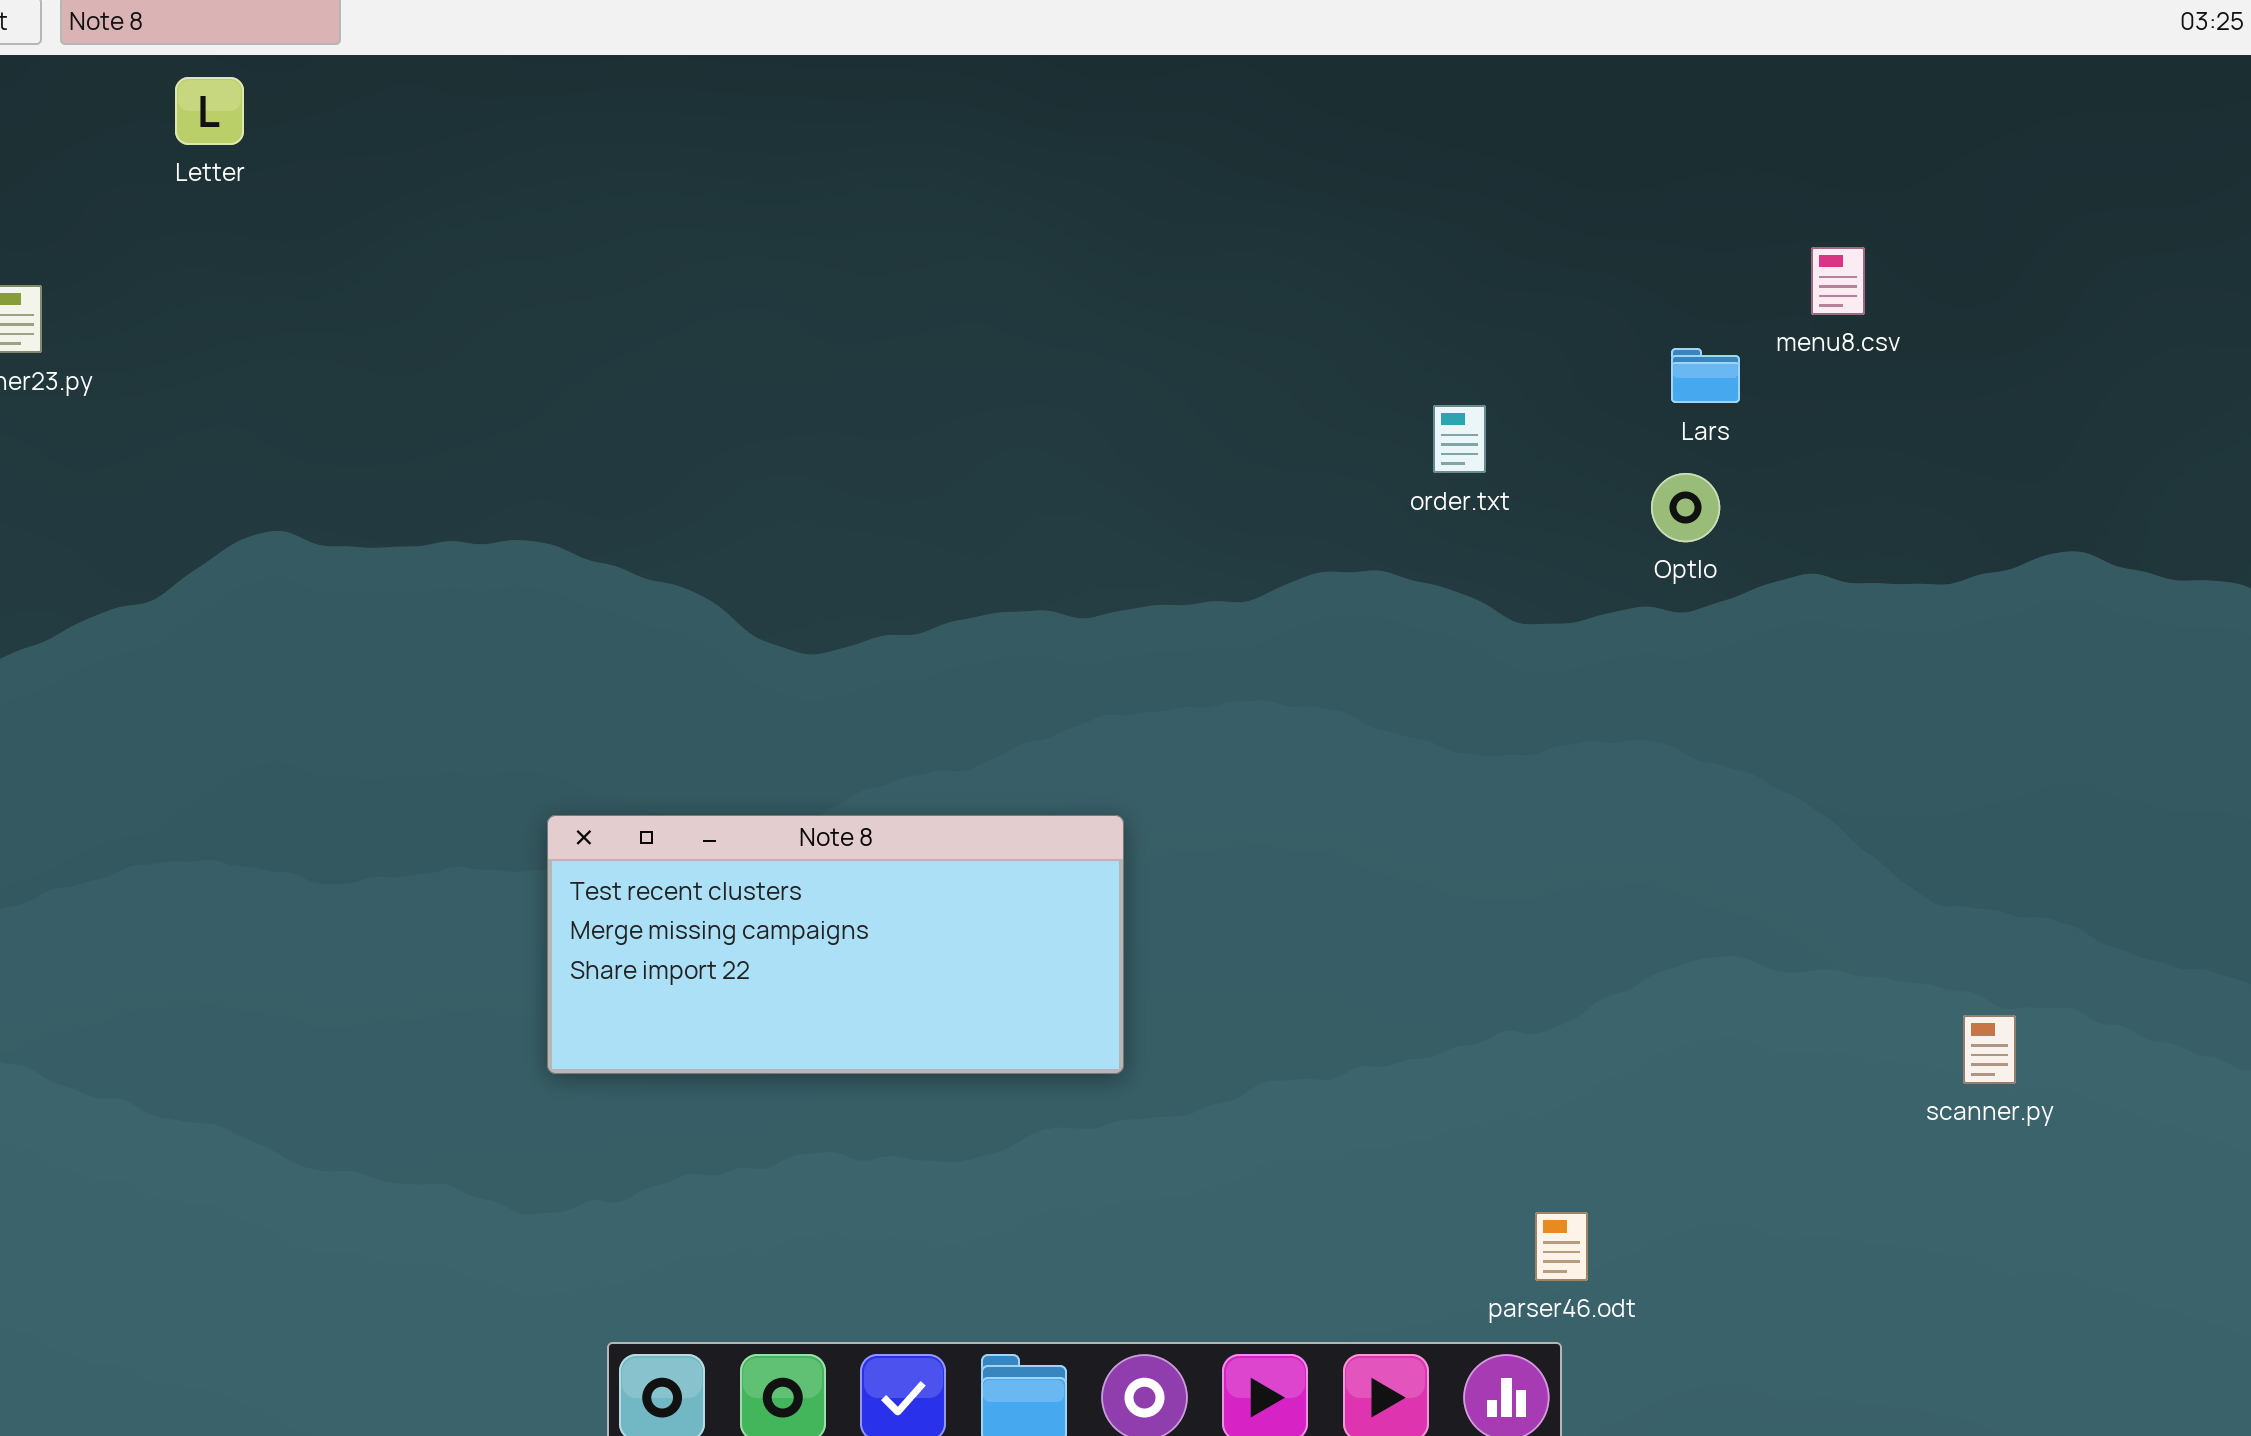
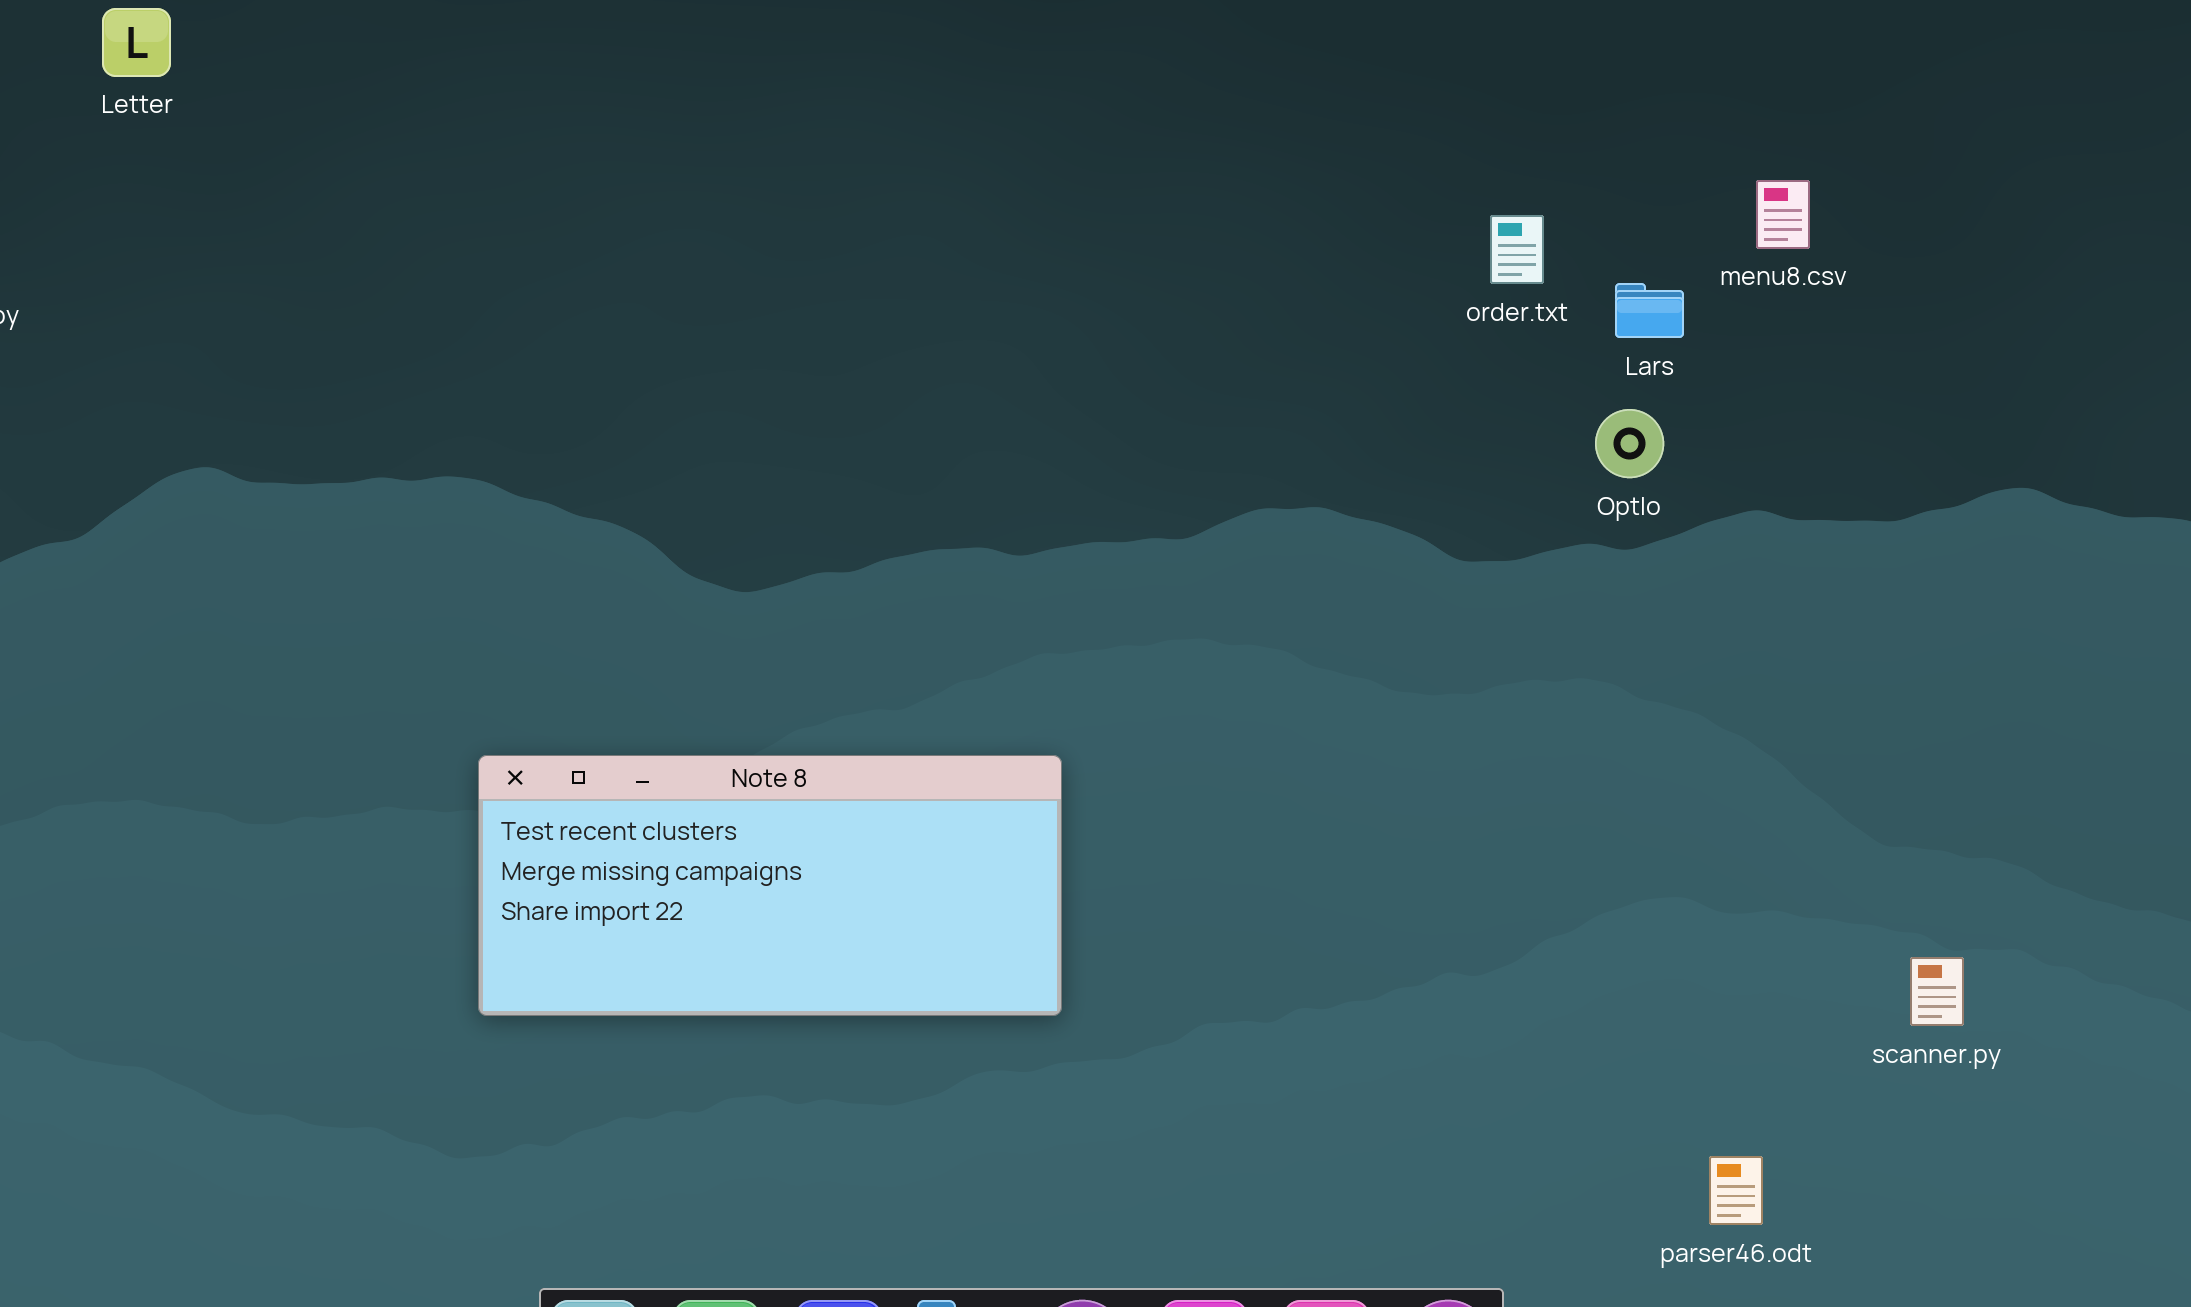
order.txt: [1433,405,1486,473] -> [1490,215,1544,284], moved
parser46.odt: [1535,1212,1588,1281] -> [1709,1156,1763,1225], moved

